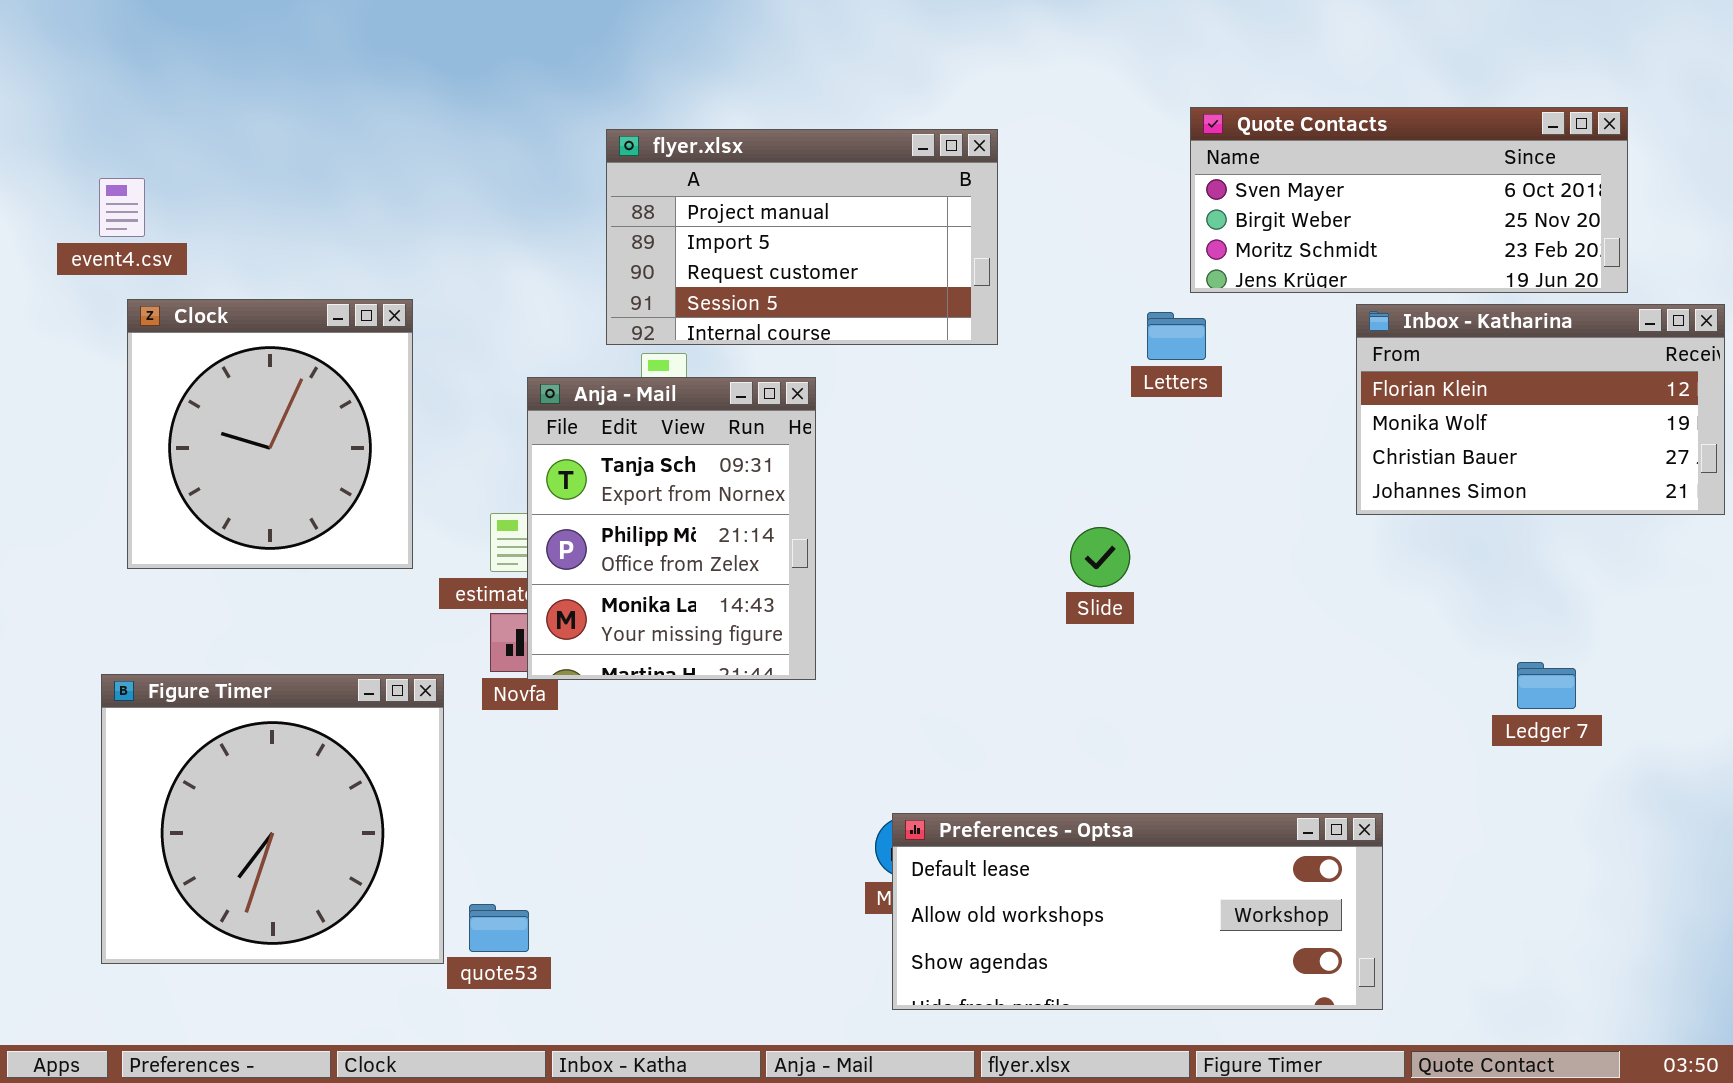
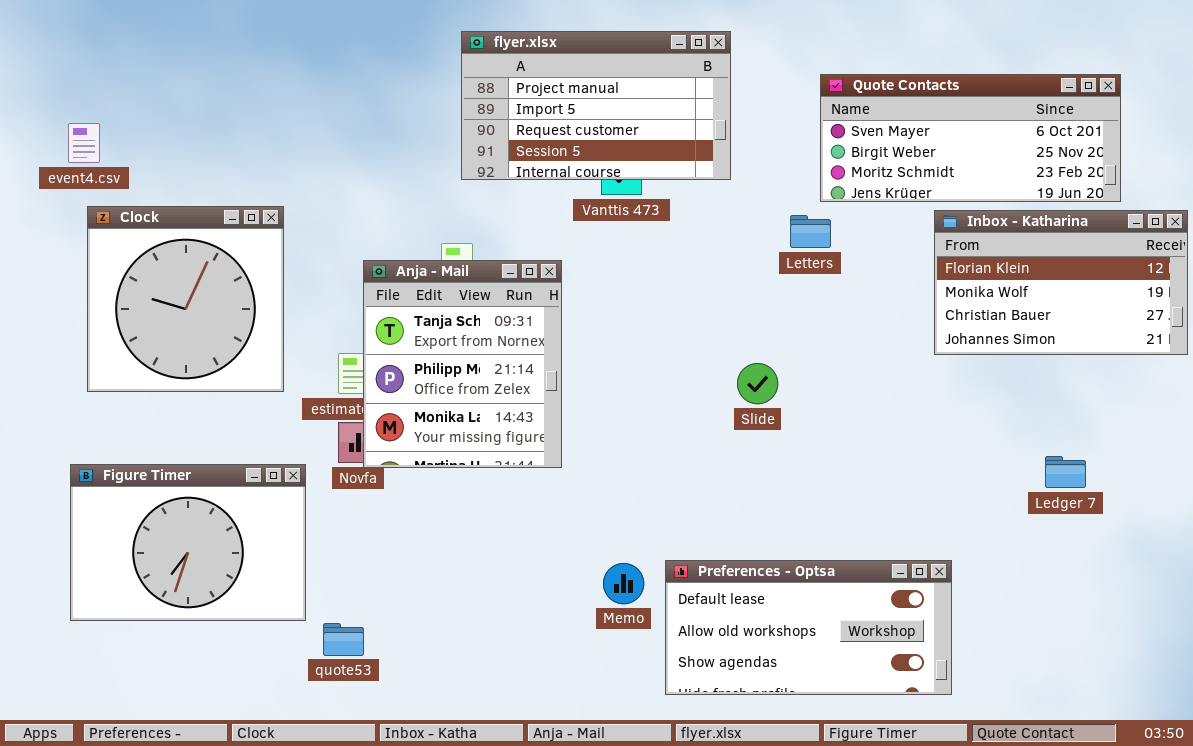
flyer.xlsx: [606,129,998,345] -> [461,31,731,180], moved
Figure Timer: [101,674,444,964] -> [70,464,306,621], resized
Preferences - Optsa: [892,813,1383,1010] -> [665,560,952,695], resized

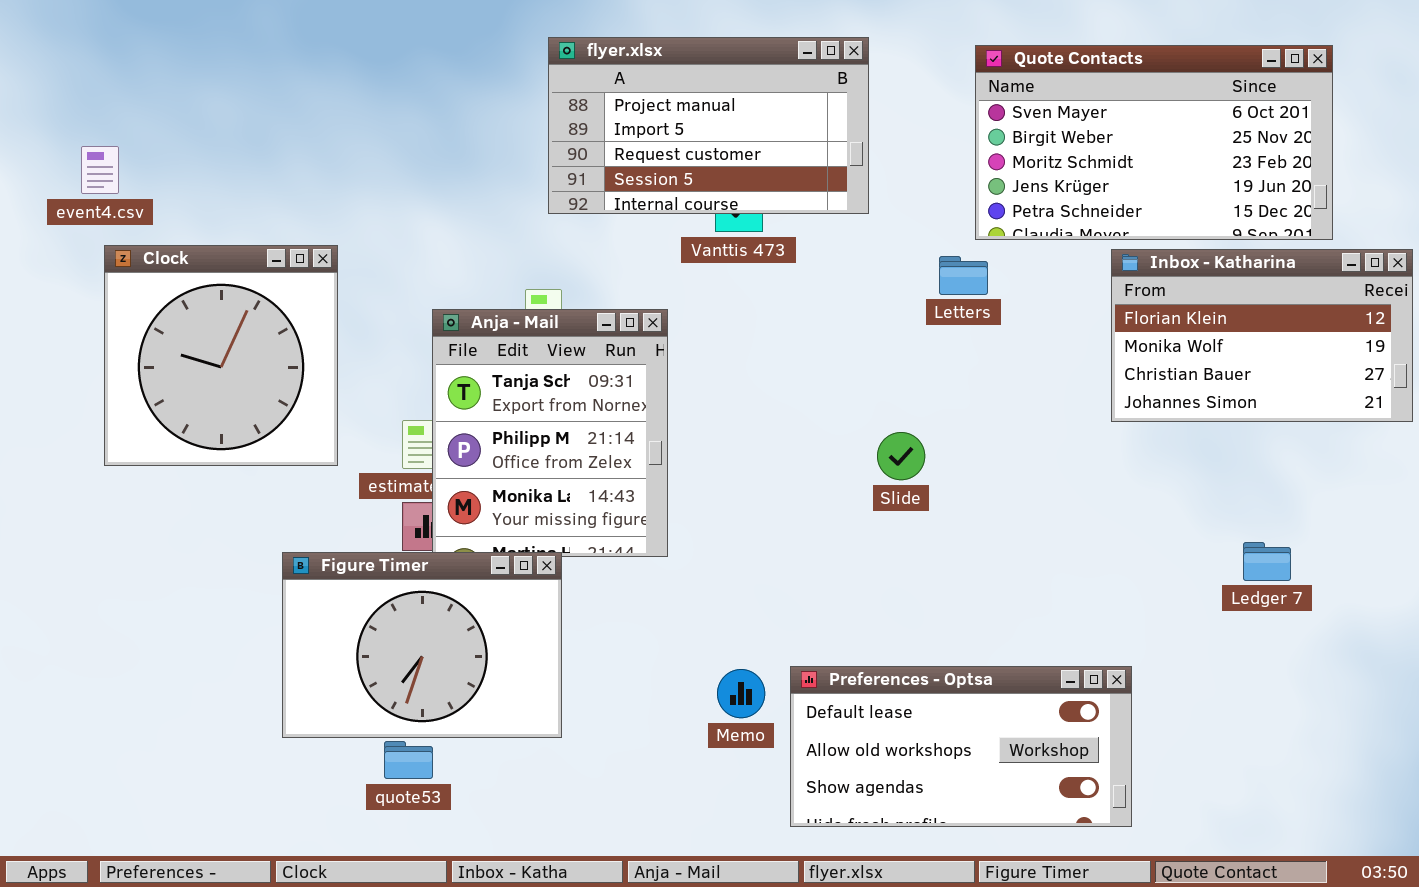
Quote Contacts: [820,74,1121,202] -> [975,45,1333,240], resized
Figure Timer: [70,464,306,621] -> [282,552,562,738], moved

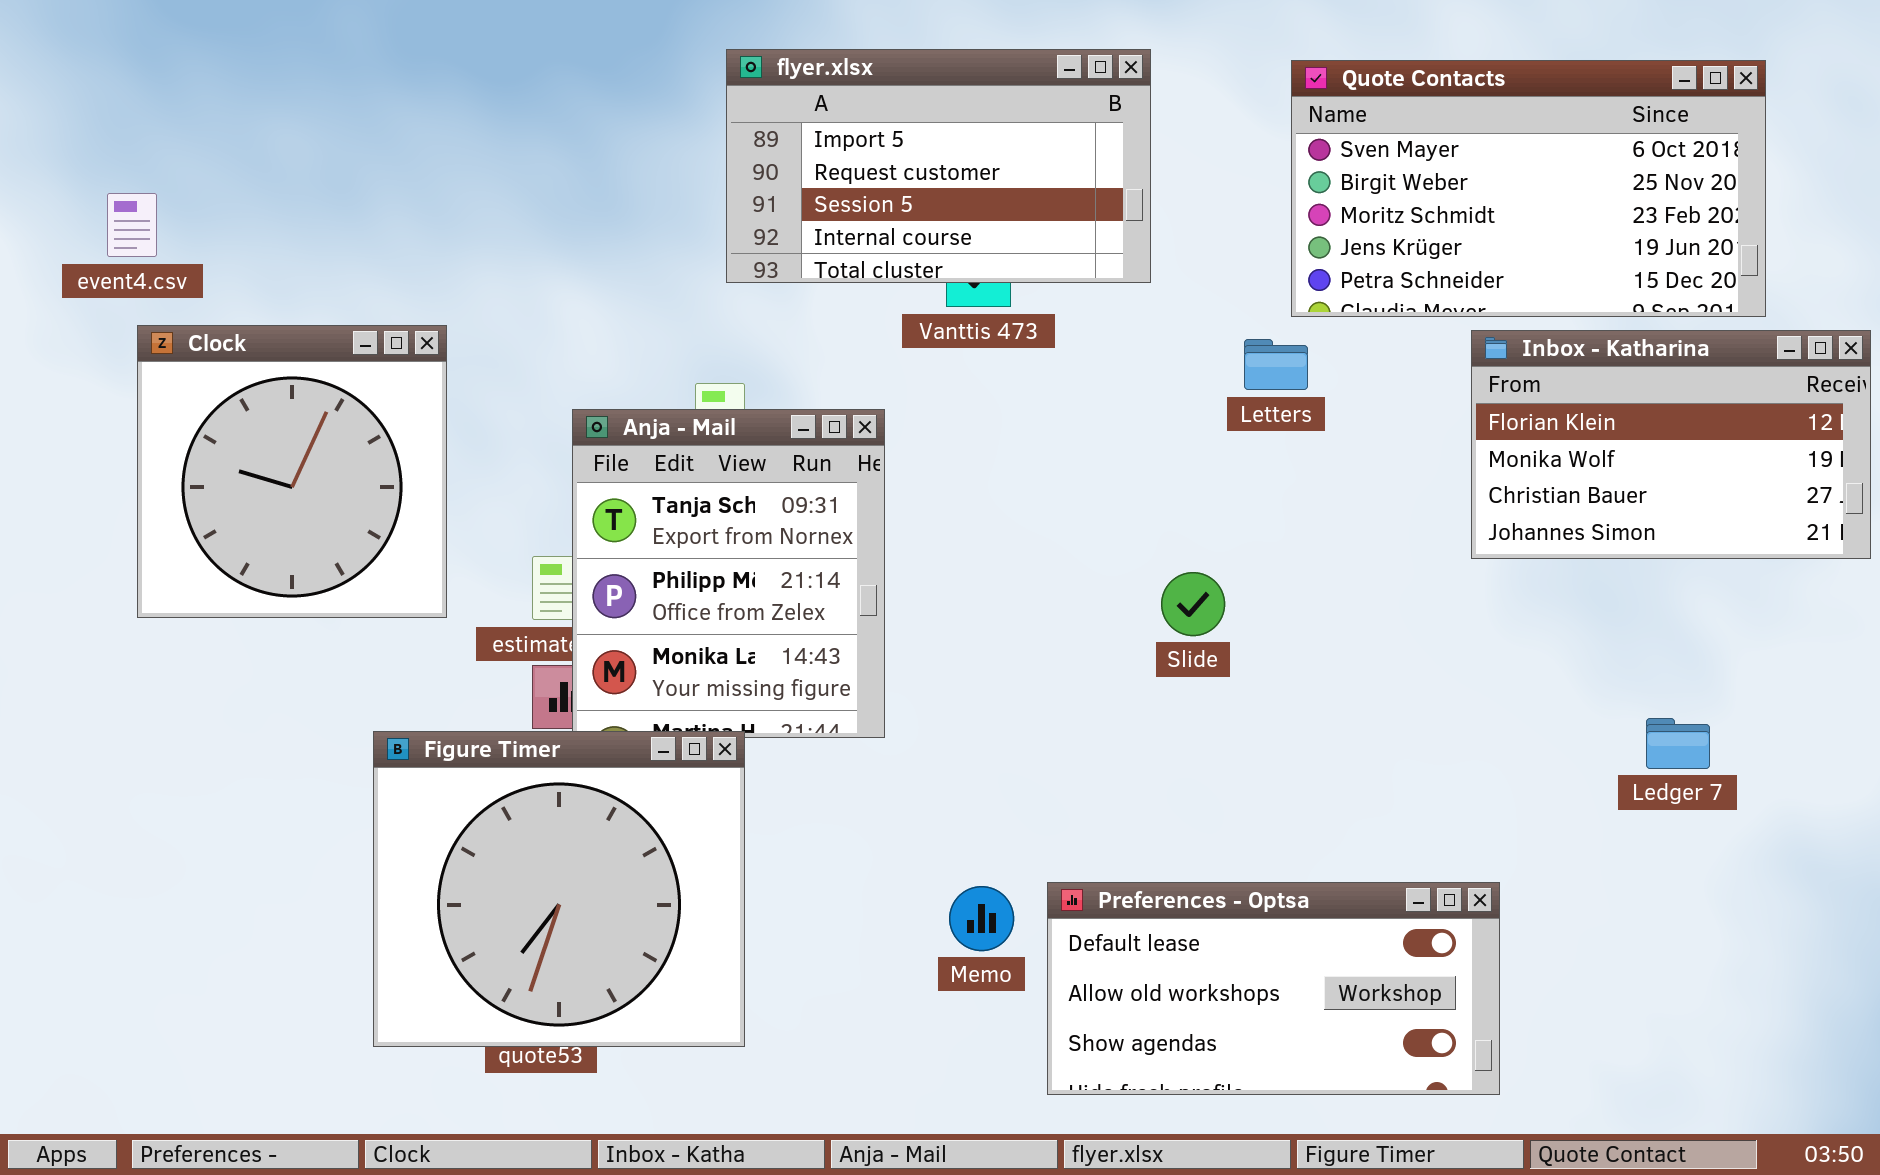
flyer.xlsx: [548,37,869,214] -> [726,49,1151,283], scrolled down 1 row
Figure Timer: [282,552,562,738] -> [373,731,745,1047], resized

